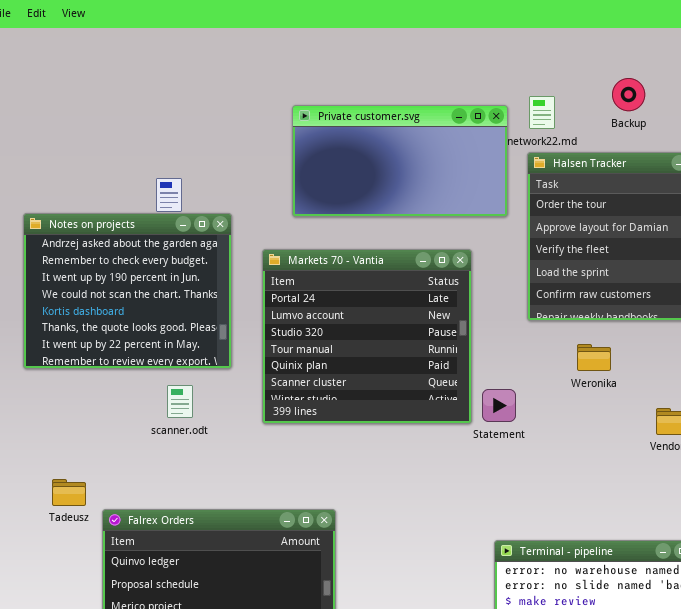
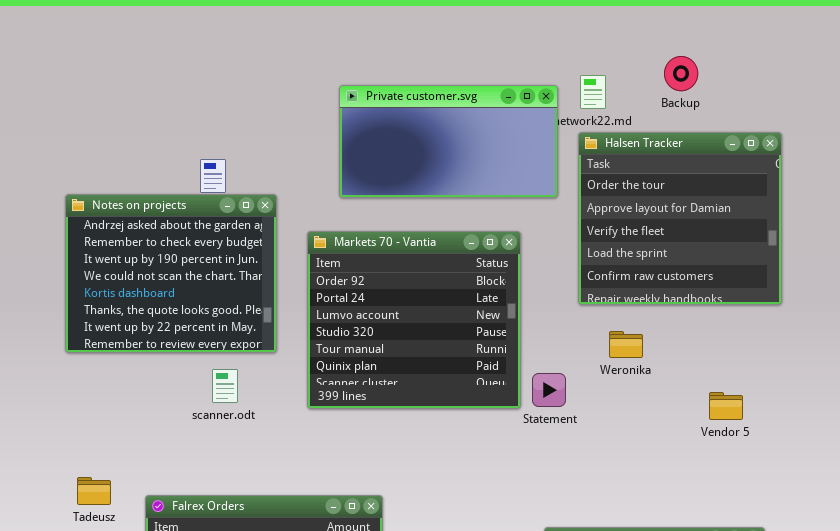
Markets 70 - Vantia: [262,249,472,424] -> [307,231,521,409], scrolled up 1 row
Weronika: [577,344,611,371] -> [609,331,643,358], moved
Tadeusz: [52,479,86,506] -> [77,477,111,505], moved

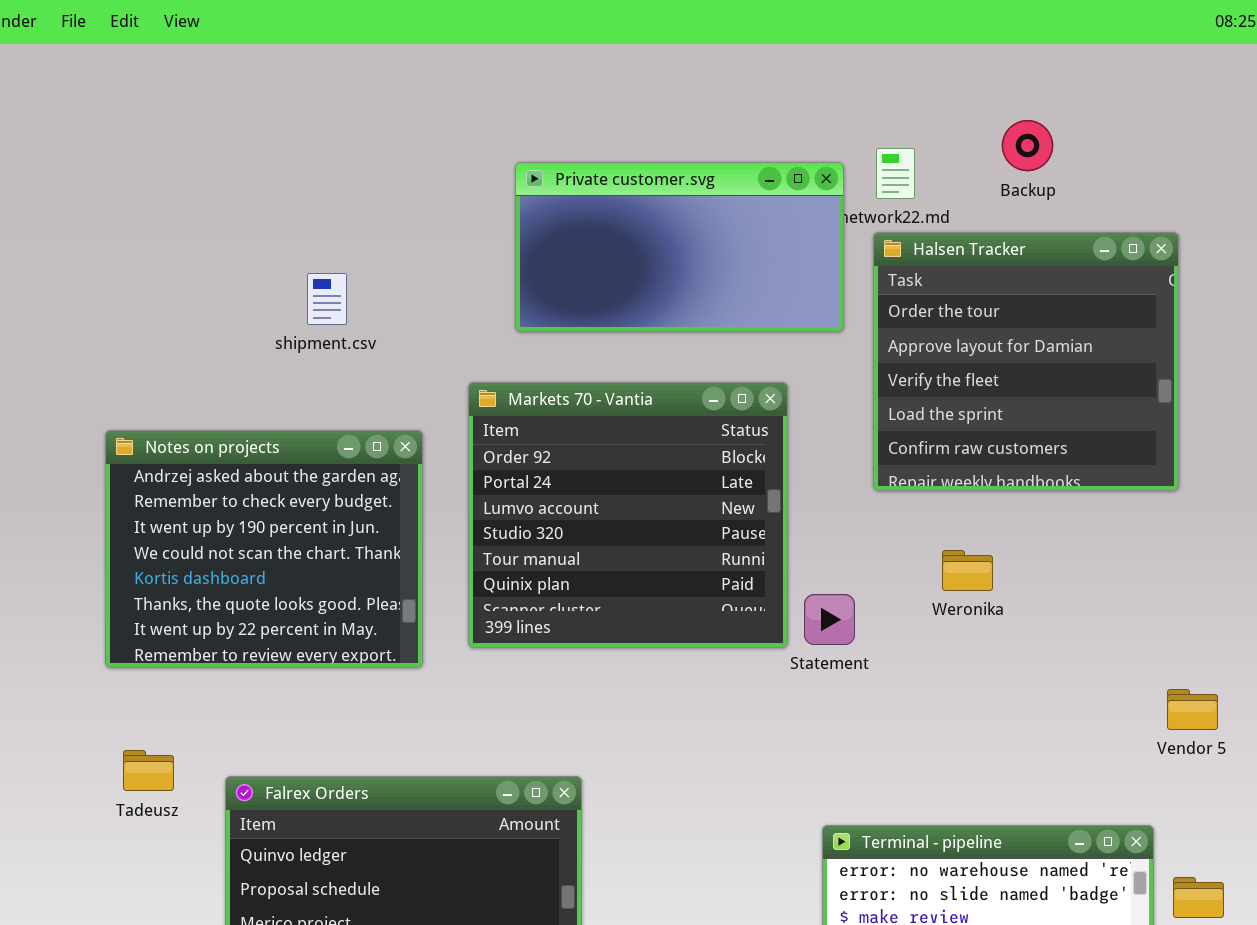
Notes on projects: [65,194,277,353] -> [105,430,423,668], moved
Weronika: [609,331,643,358] -> [942,550,993,591], moved
Vendor 5: [709,392,743,420] -> [1167,689,1218,730], moved

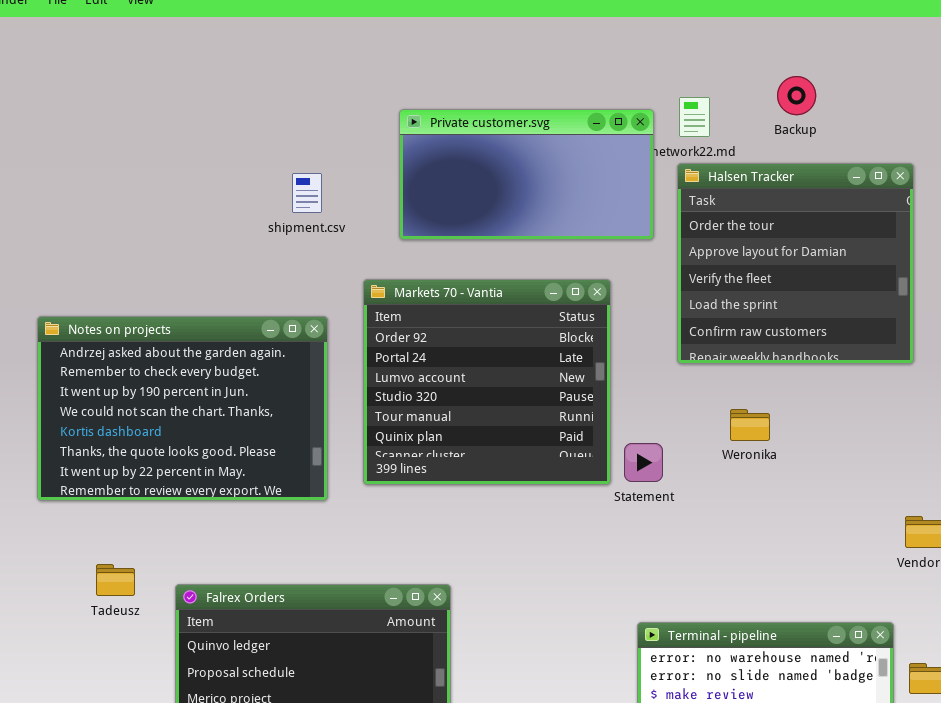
shipment.csv: [307,273,347,325] -> [292,173,322,213], moved
Notes on projects: [105,430,423,668] -> [37,316,328,501], resized

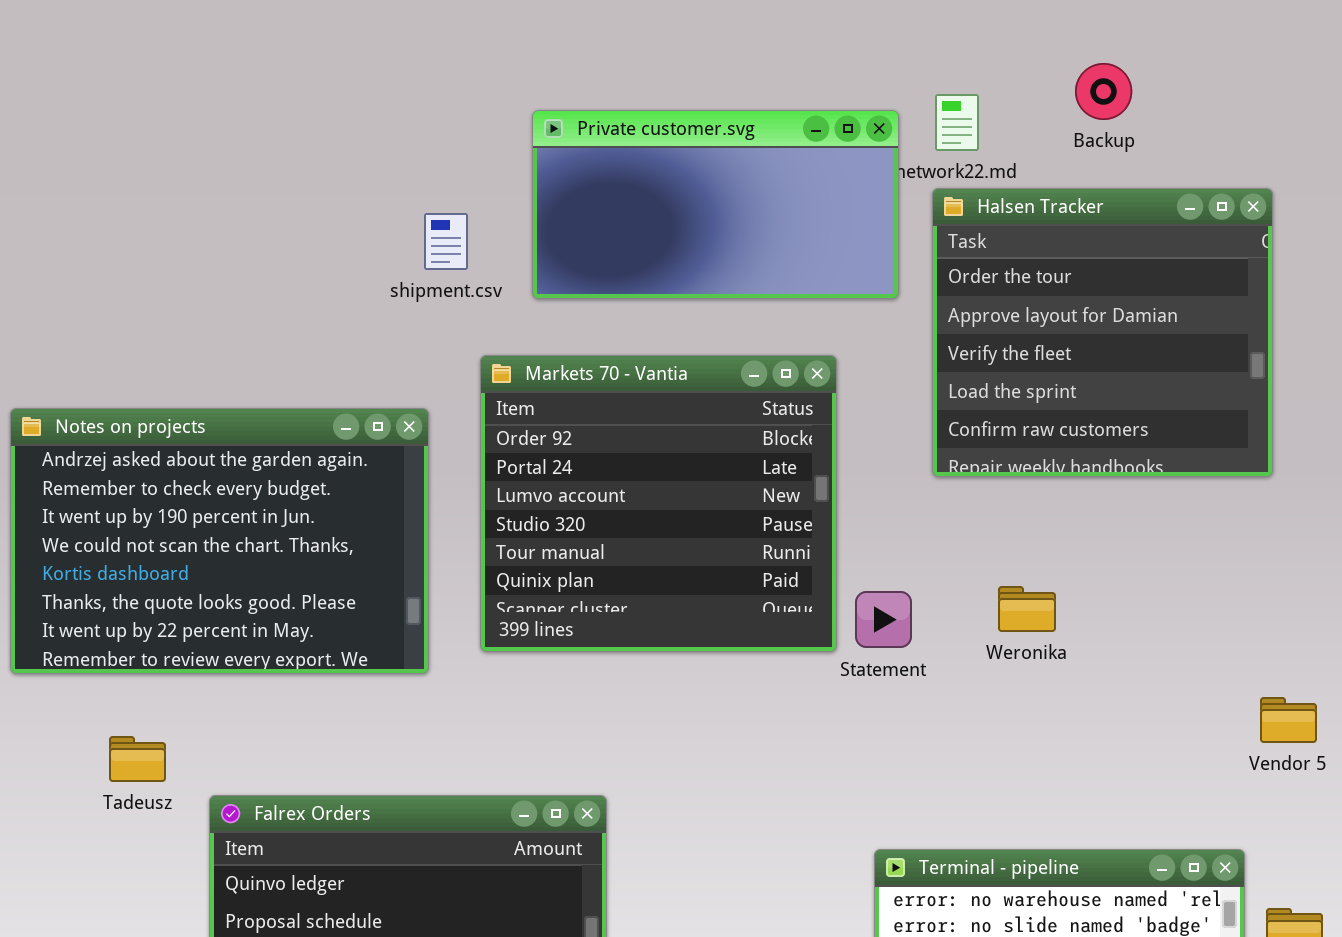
shipment.csv: [292,173,322,213] -> [424,213,468,270], moved
Weronika: [730,409,770,441] -> [998,586,1056,632], moved
Tadeusz: [96,564,135,596] -> [109,736,166,782], moved

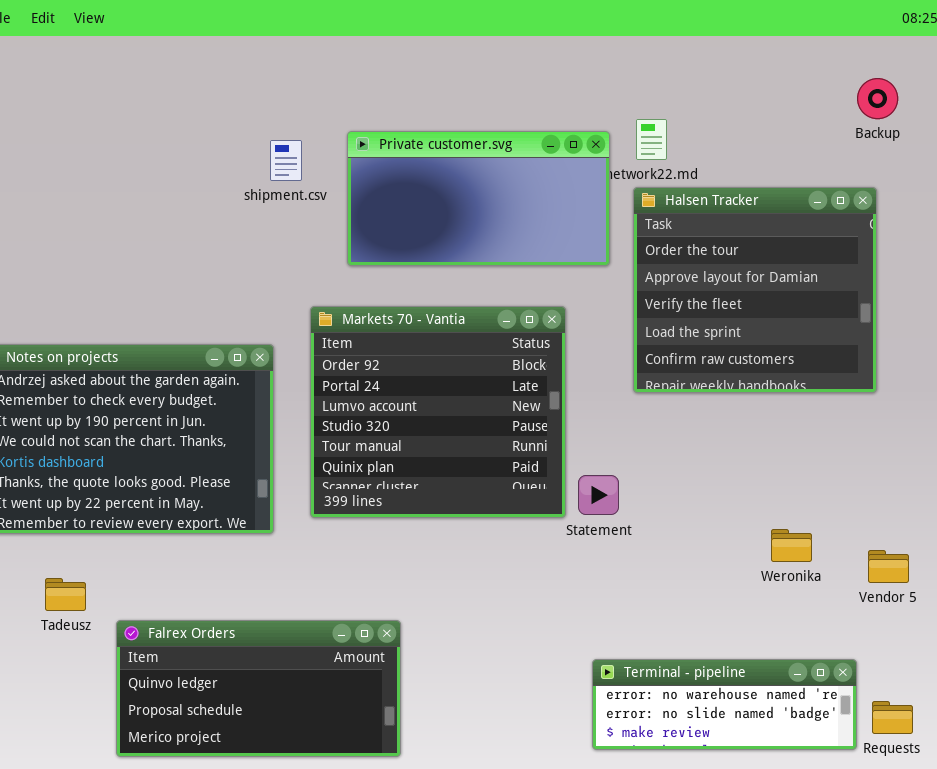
Backup: [1075,63,1132,120] -> [857,78,898,119], moved
shipment.csv: [424,213,468,270] -> [270,140,302,181], moved
Weronika: [998,586,1056,632] -> [771,529,812,562], moved

